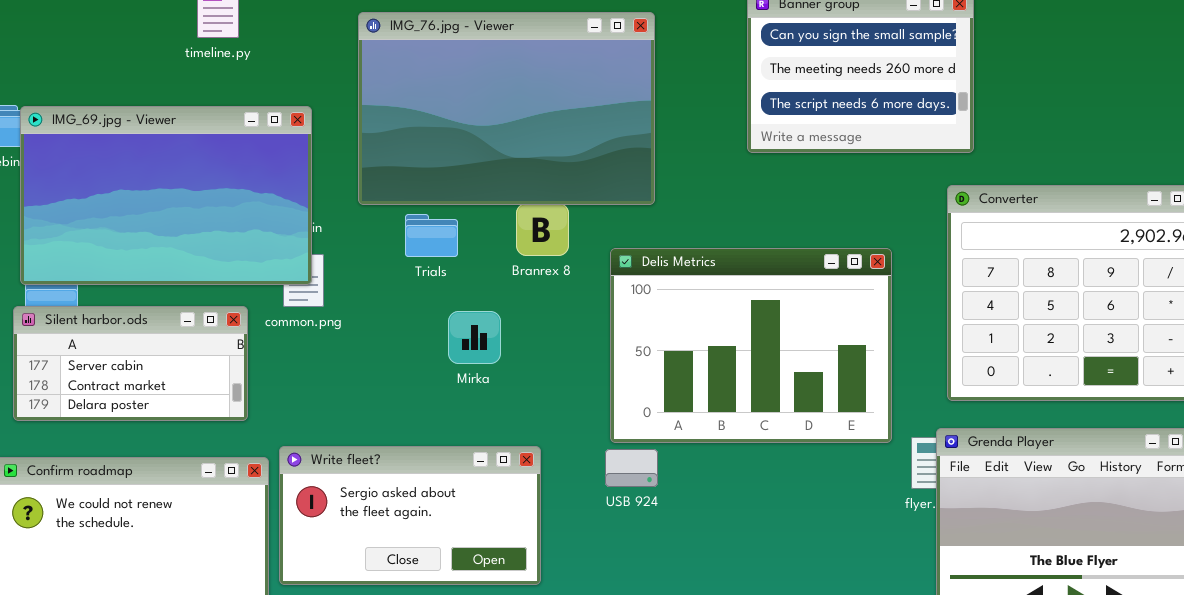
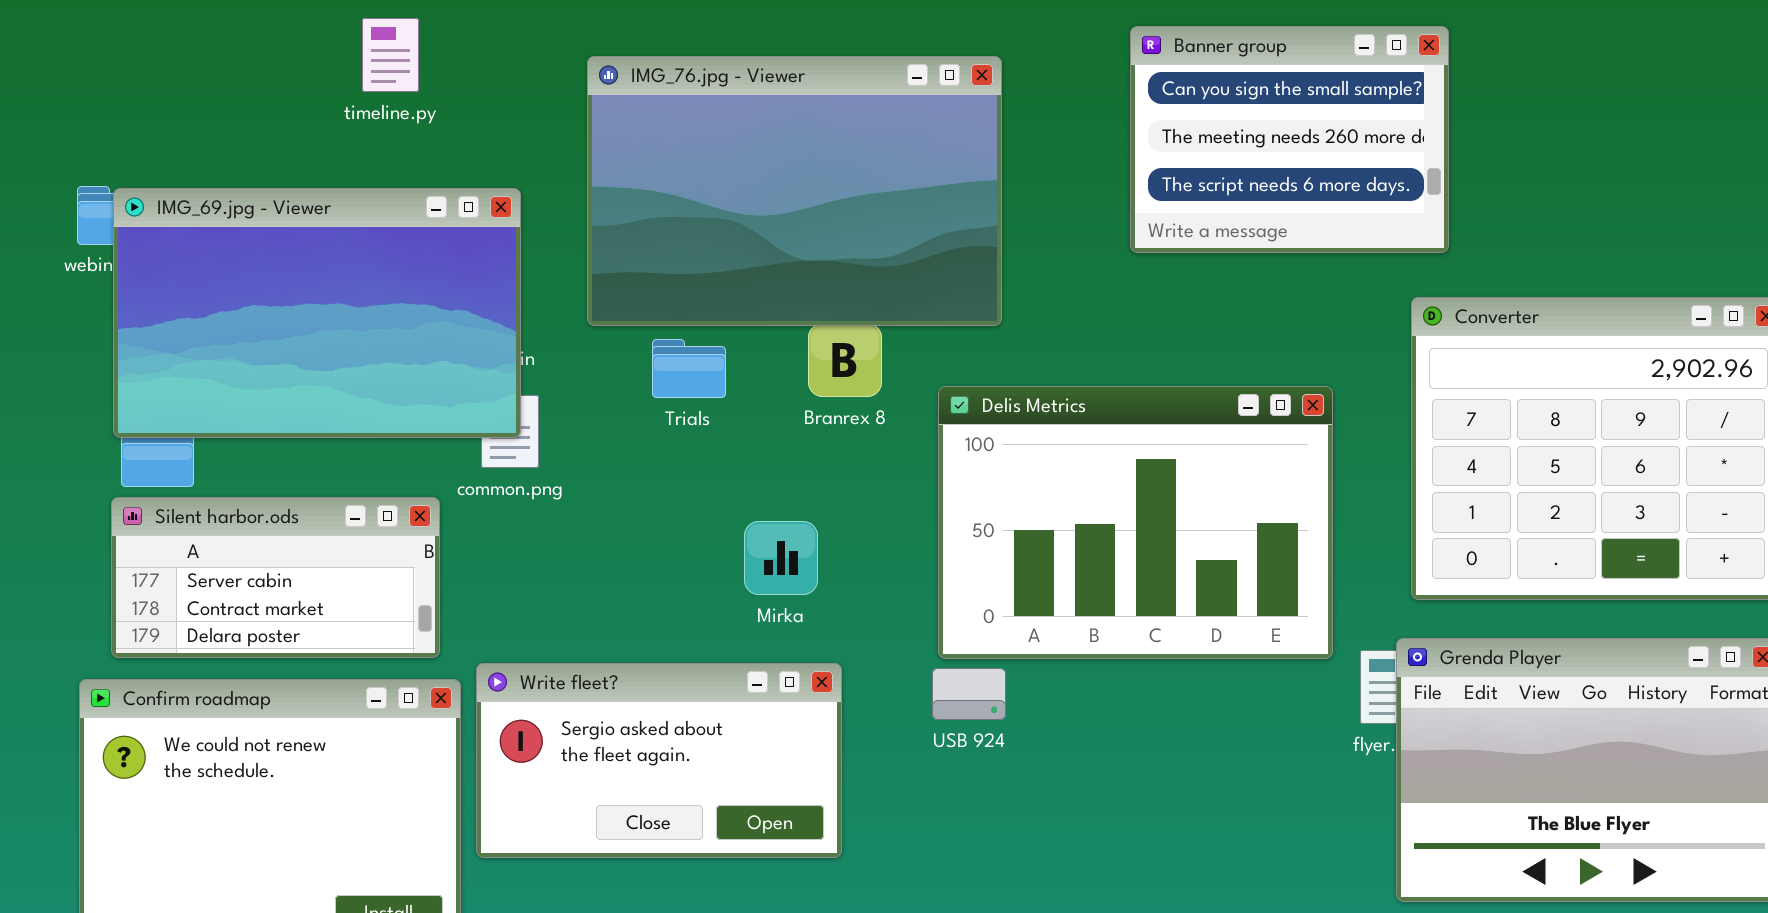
Silent harbor.ods: [13,306,248,421] -> [111,497,440,658], moved
Mirka: [448,311,501,364] -> [744,521,818,595], moved

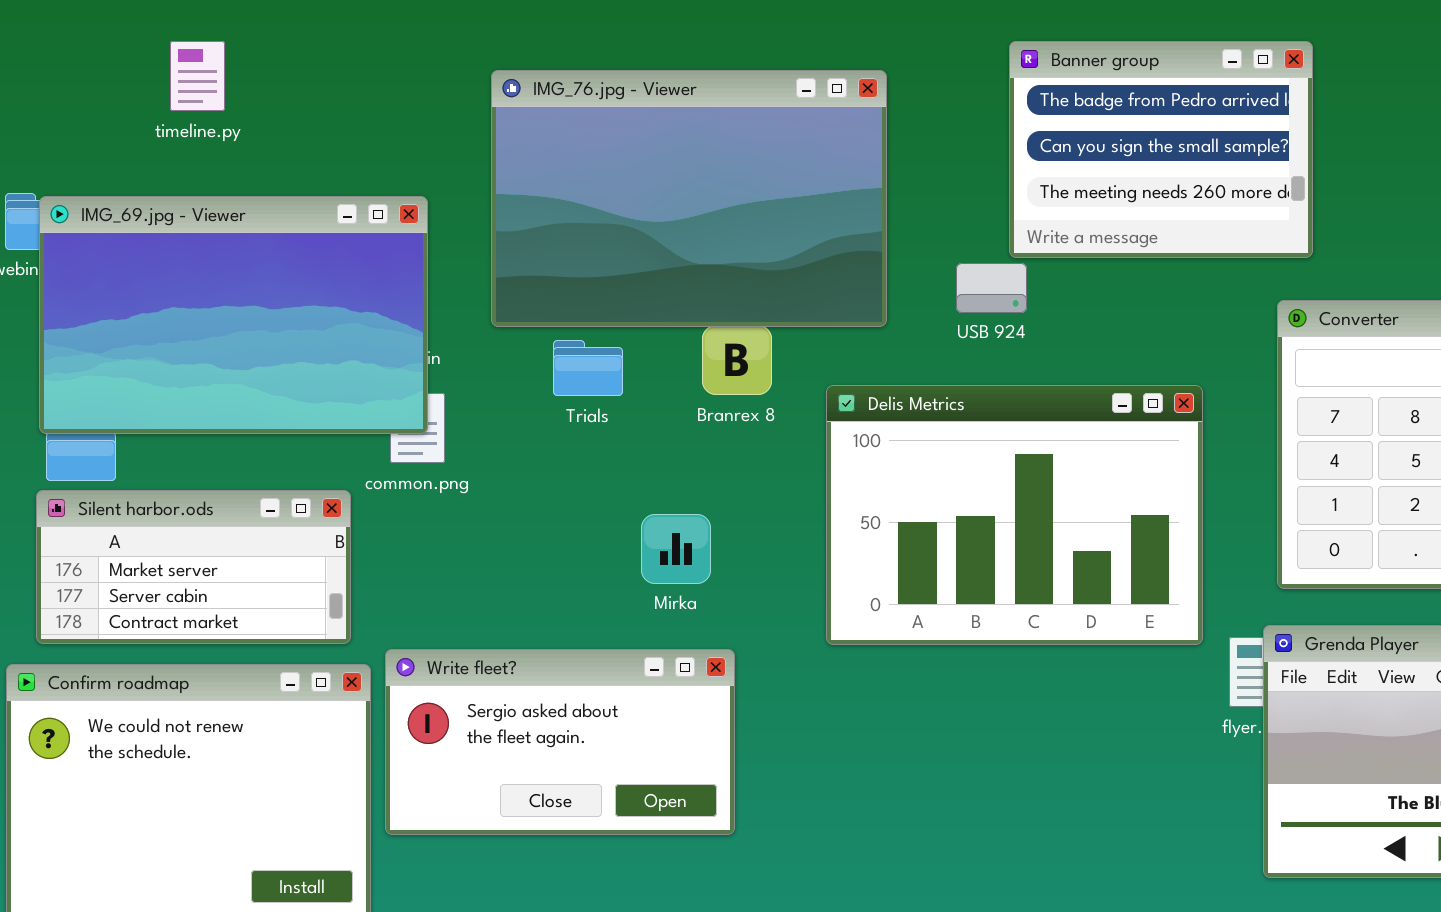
timeline.py: [362,18,419,92] -> [170,41,225,111], moved
Banner group: [1130,26,1449,253] -> [1009,41,1313,258], scrolled up 1 row
Silent harbor.ods: [111,497,440,658] -> [36,490,351,644], scrolled up 1 row
USB 924: [932,668,1006,720] -> [956,263,1027,313], moved

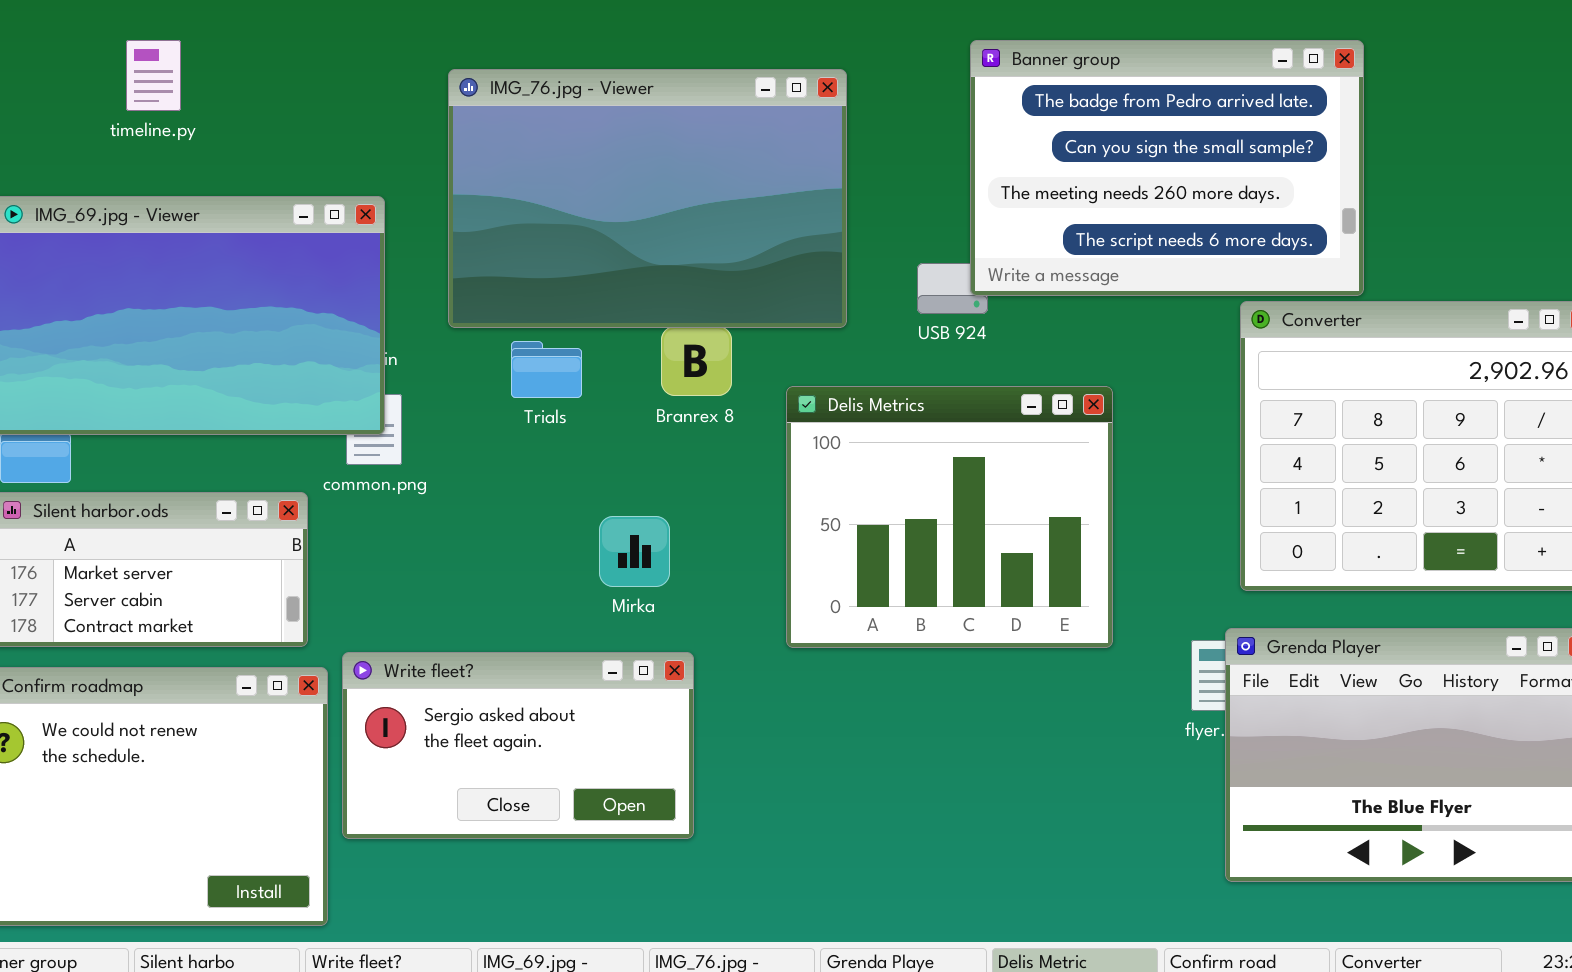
Banner group: [1009,41,1313,258] -> [970,40,1364,296], resized
Delis Metrics: [826,385,1203,645] -> [786,386,1113,648], resized

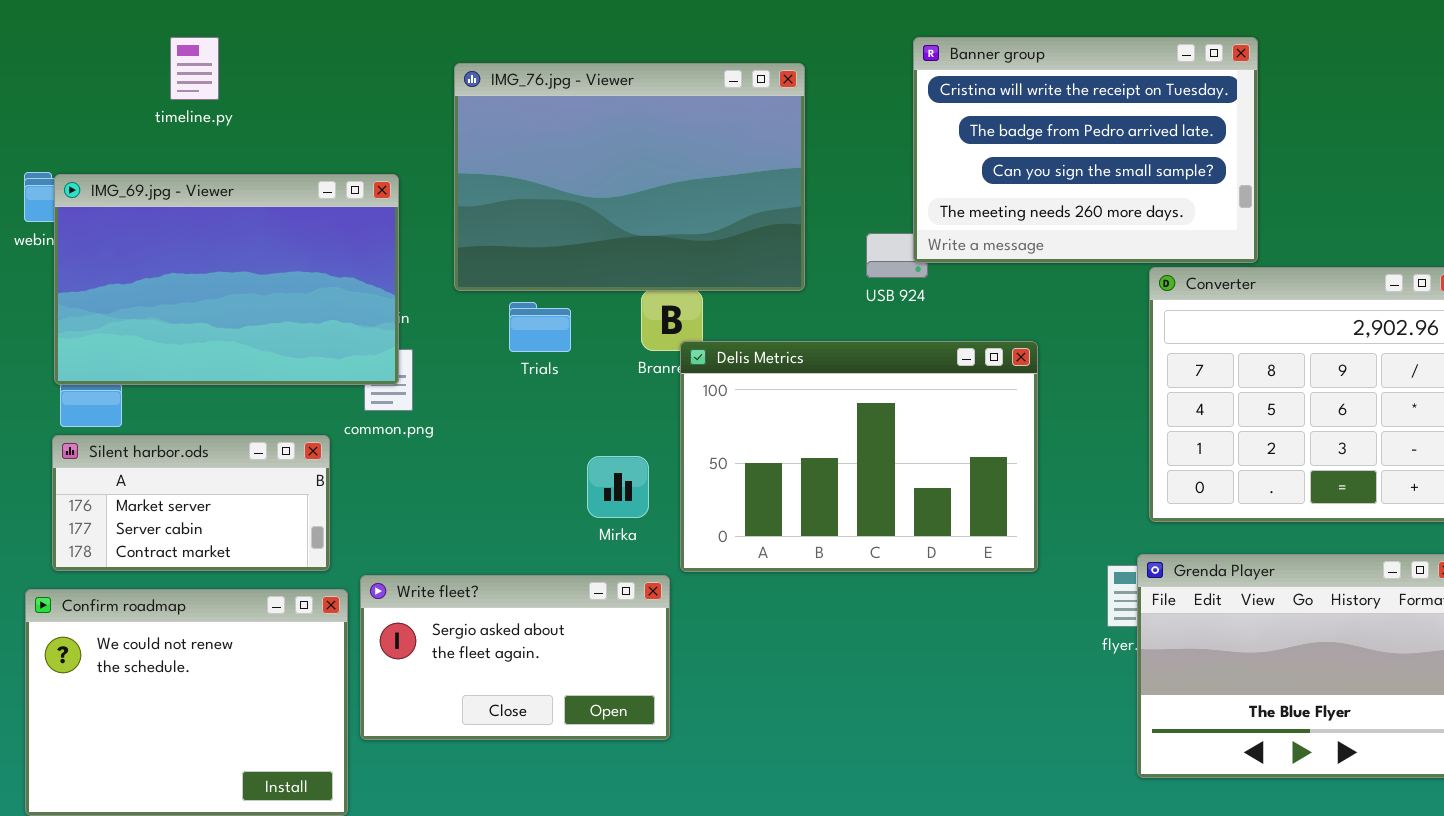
Banner group: [970,40,1364,296] -> [913,37,1258,263], scrolled up 1 row
Delis Metrics: [786,386,1113,648] -> [680,341,1038,572], resized

